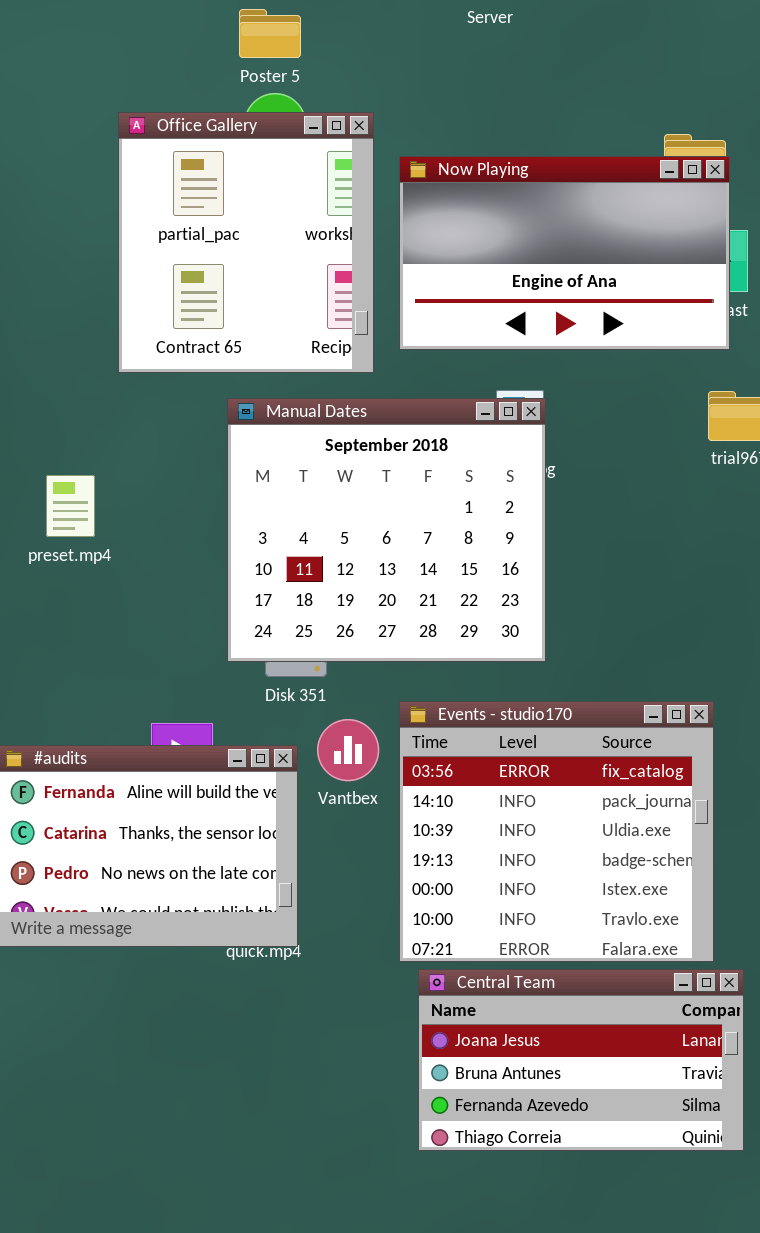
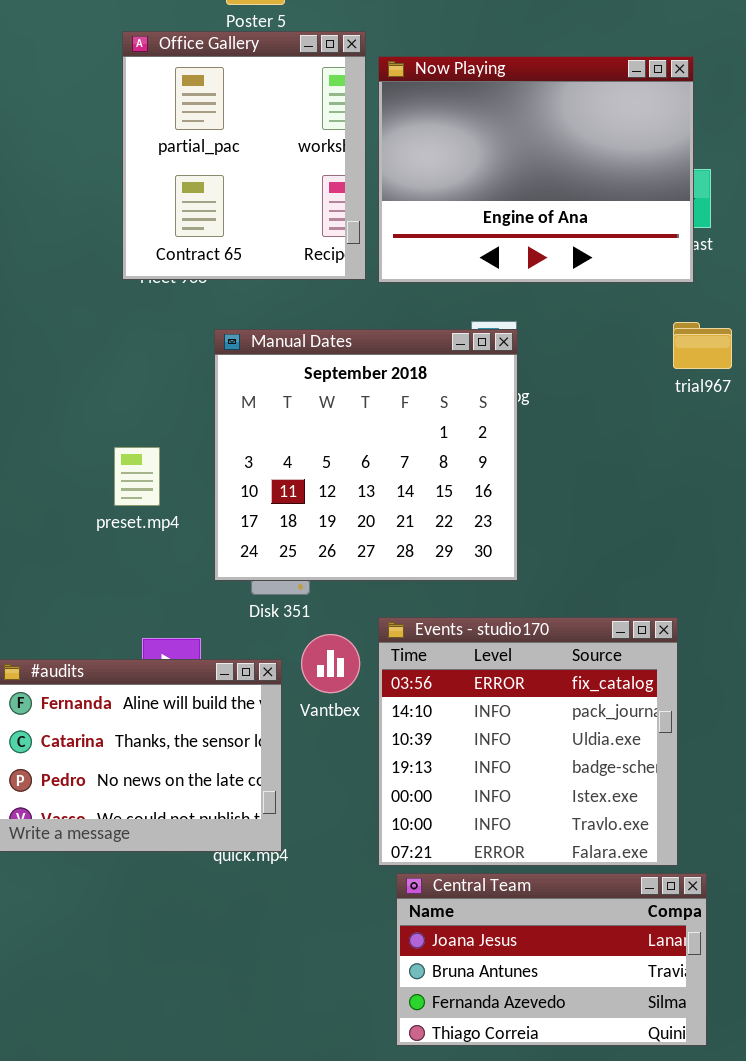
Office Gallery: [118,112,374,373] -> [122,31,366,280], moved
Now Playing: [399,156,730,350] -> [378,56,694,283], resized
preset.mp4: [46,475,95,537] -> [114,447,160,506], moved

